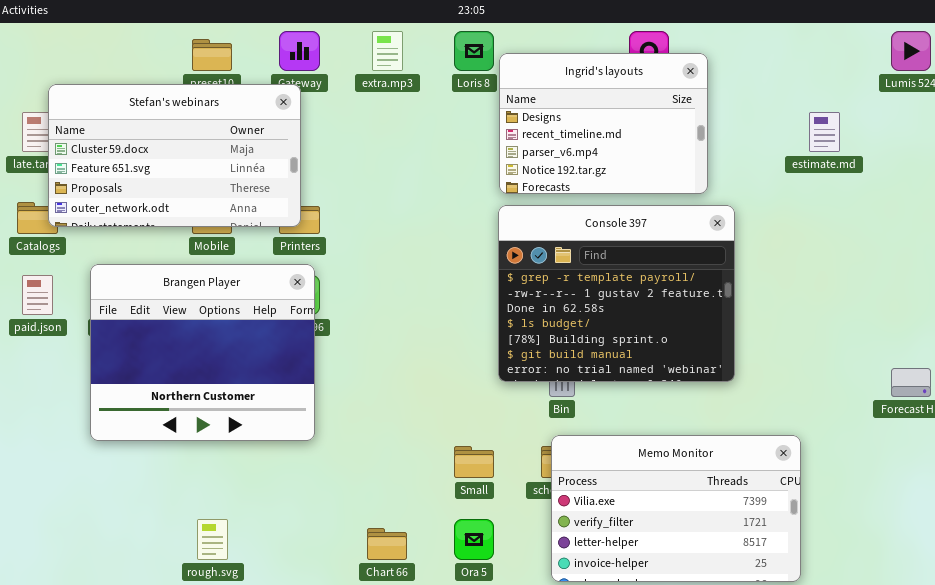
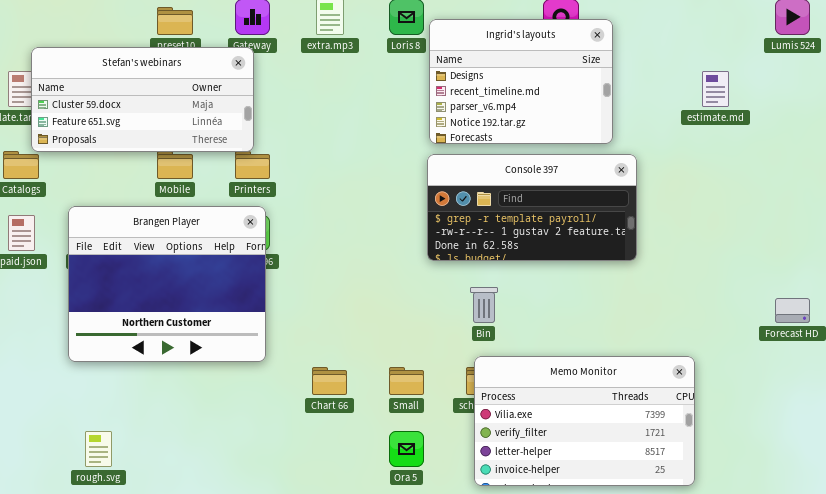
Stefan's webinars: [48,84,301,227] -> [31,47,254,152], resized
Console 397: [498,205,735,382] -> [427,154,637,261], resized
rough.svg: [197,519,228,560] -> [85,431,112,467], moved
Chart 66: [367,528,407,560] -> [312,367,347,395], moved

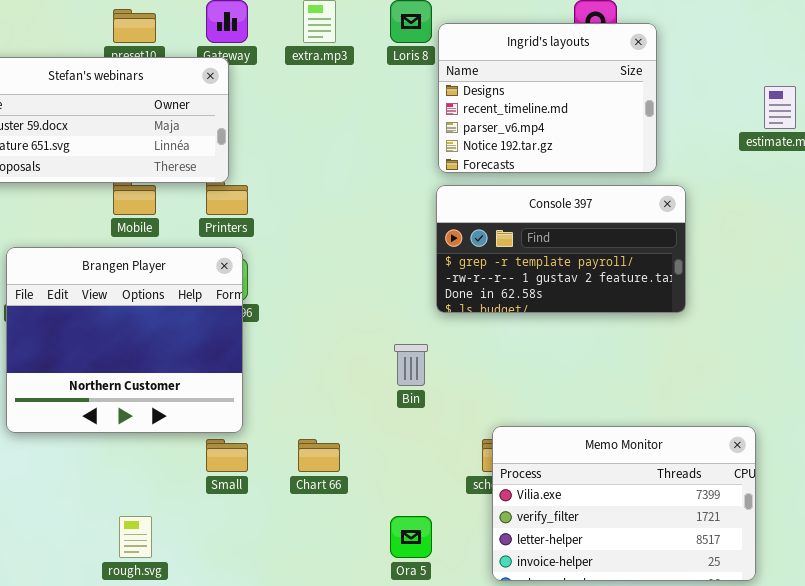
Bin: [470,287,498,323] -> [394,344,428,386], moved
Small: [389,367,424,395] -> [206,439,248,472], moved
rough.svg: [85,431,112,467] -> [119,516,152,558], moved

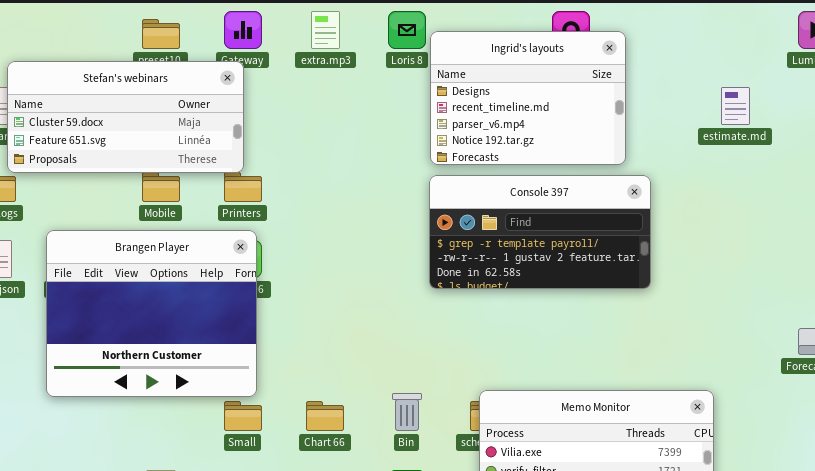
Bin: [394,344,428,386] -> [392,393,422,431], moved

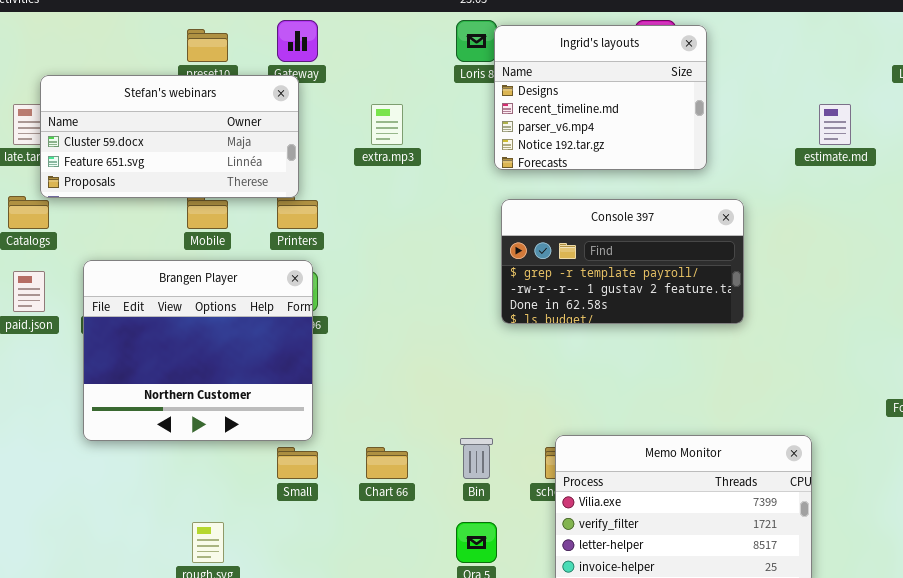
extra.mp3: [311,11,340,49] -> [371,104,403,145], moved
Ingrid's layouts: [430,31,626,165] -> [494,25,707,170], moved

